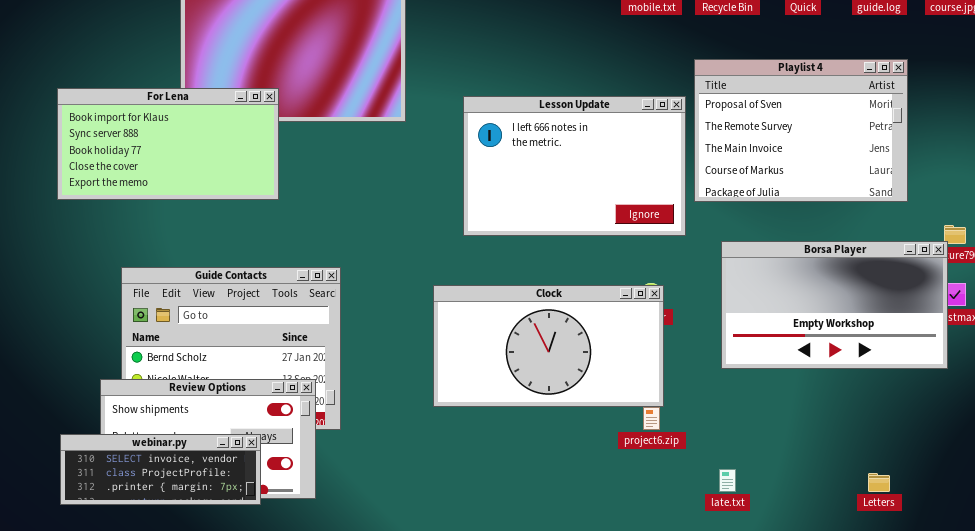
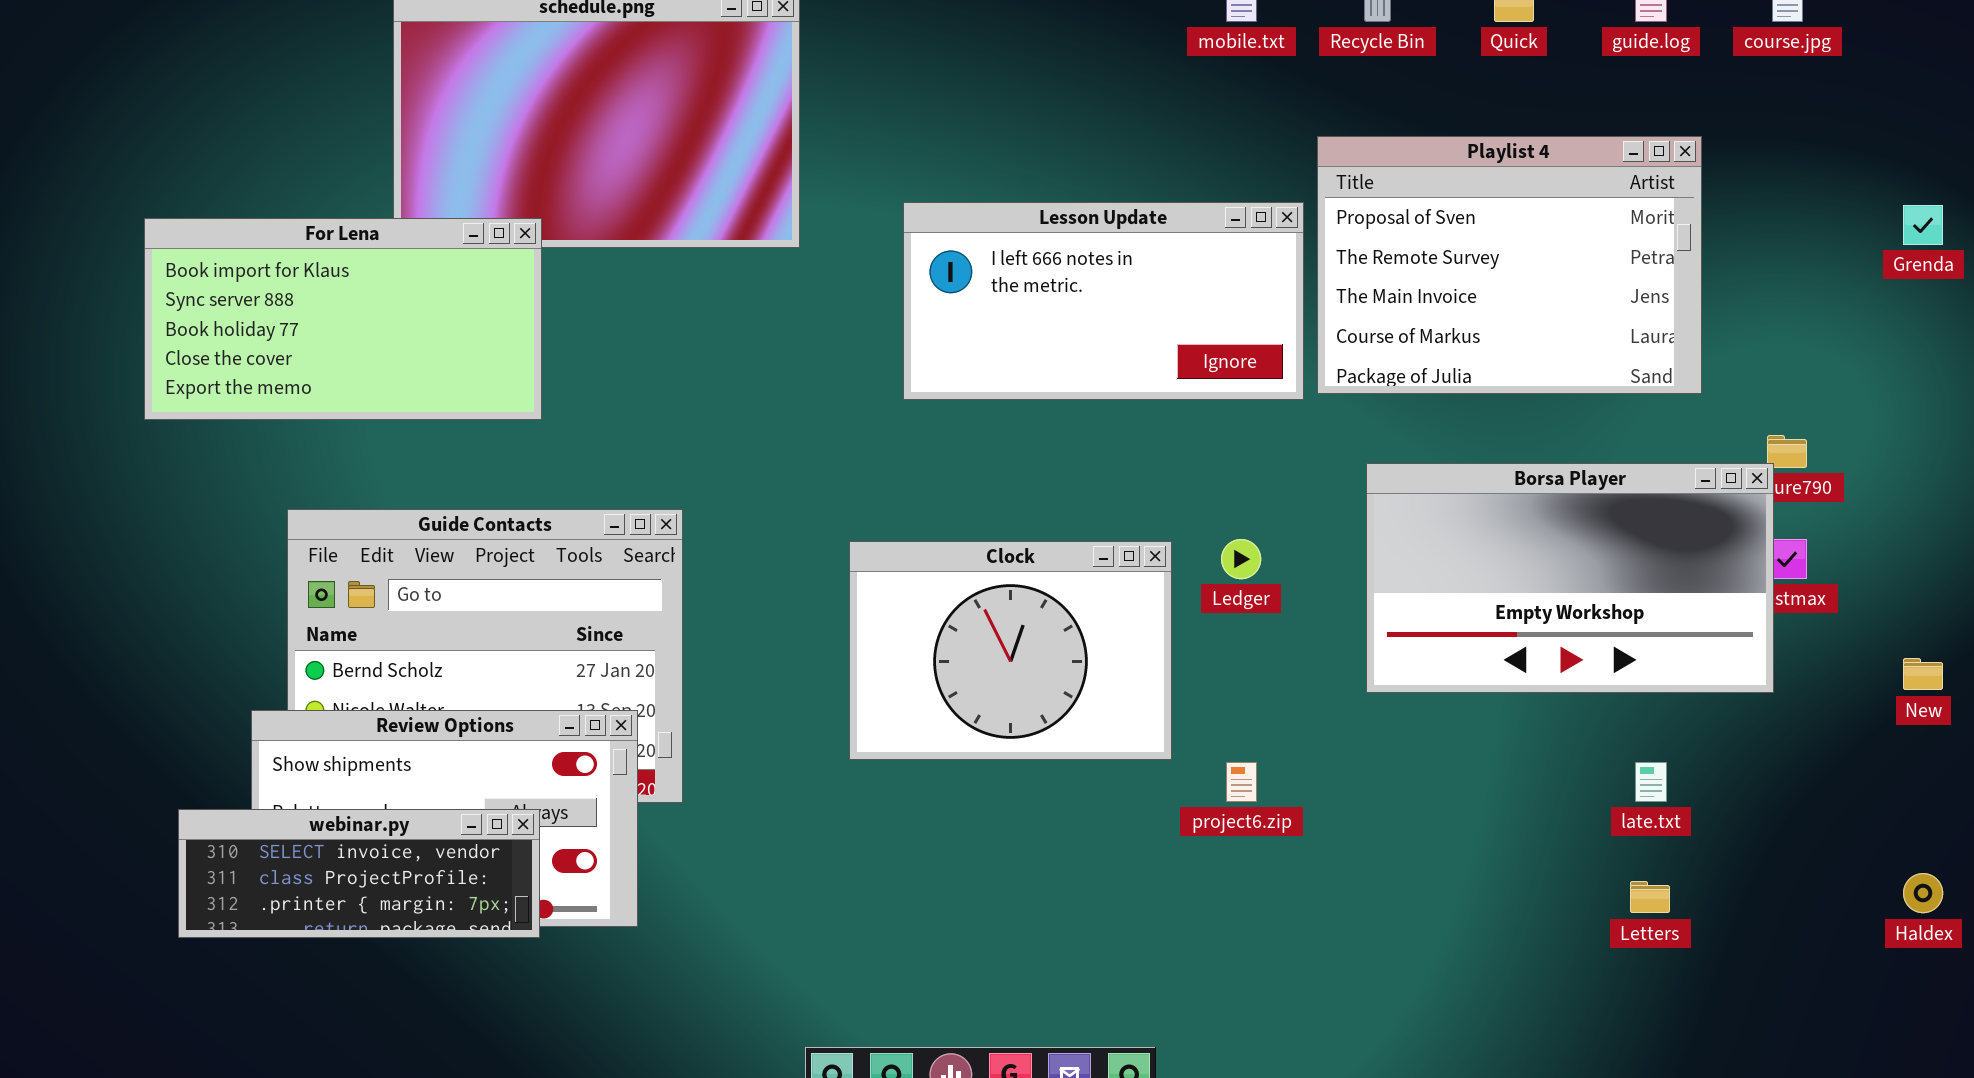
For Lena: [57,88,279,200] -> [144,218,542,420], moved
Lesson Update: [463,96,686,236] -> [903,202,1304,400], resized
Clock: [433,285,664,407] -> [849,541,1172,760], resized
late.txt: [719,469,736,492] -> [1635,762,1667,802], moved

